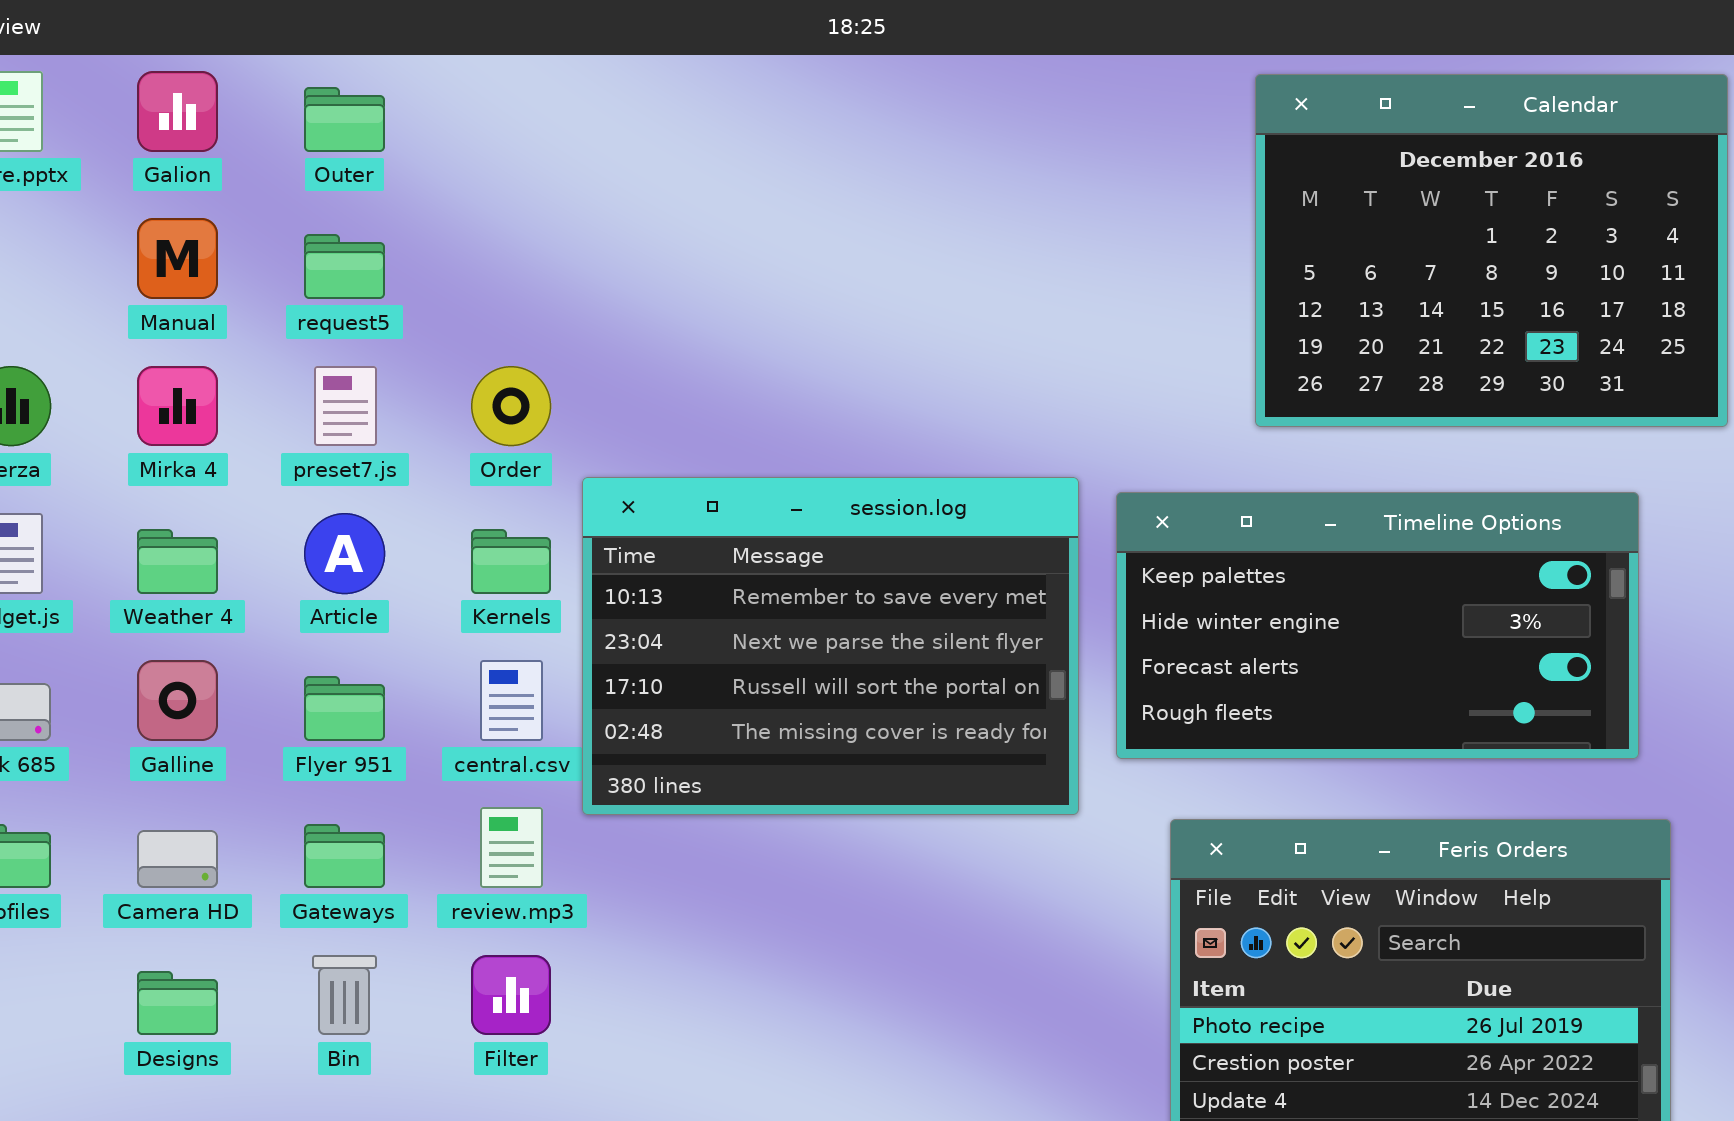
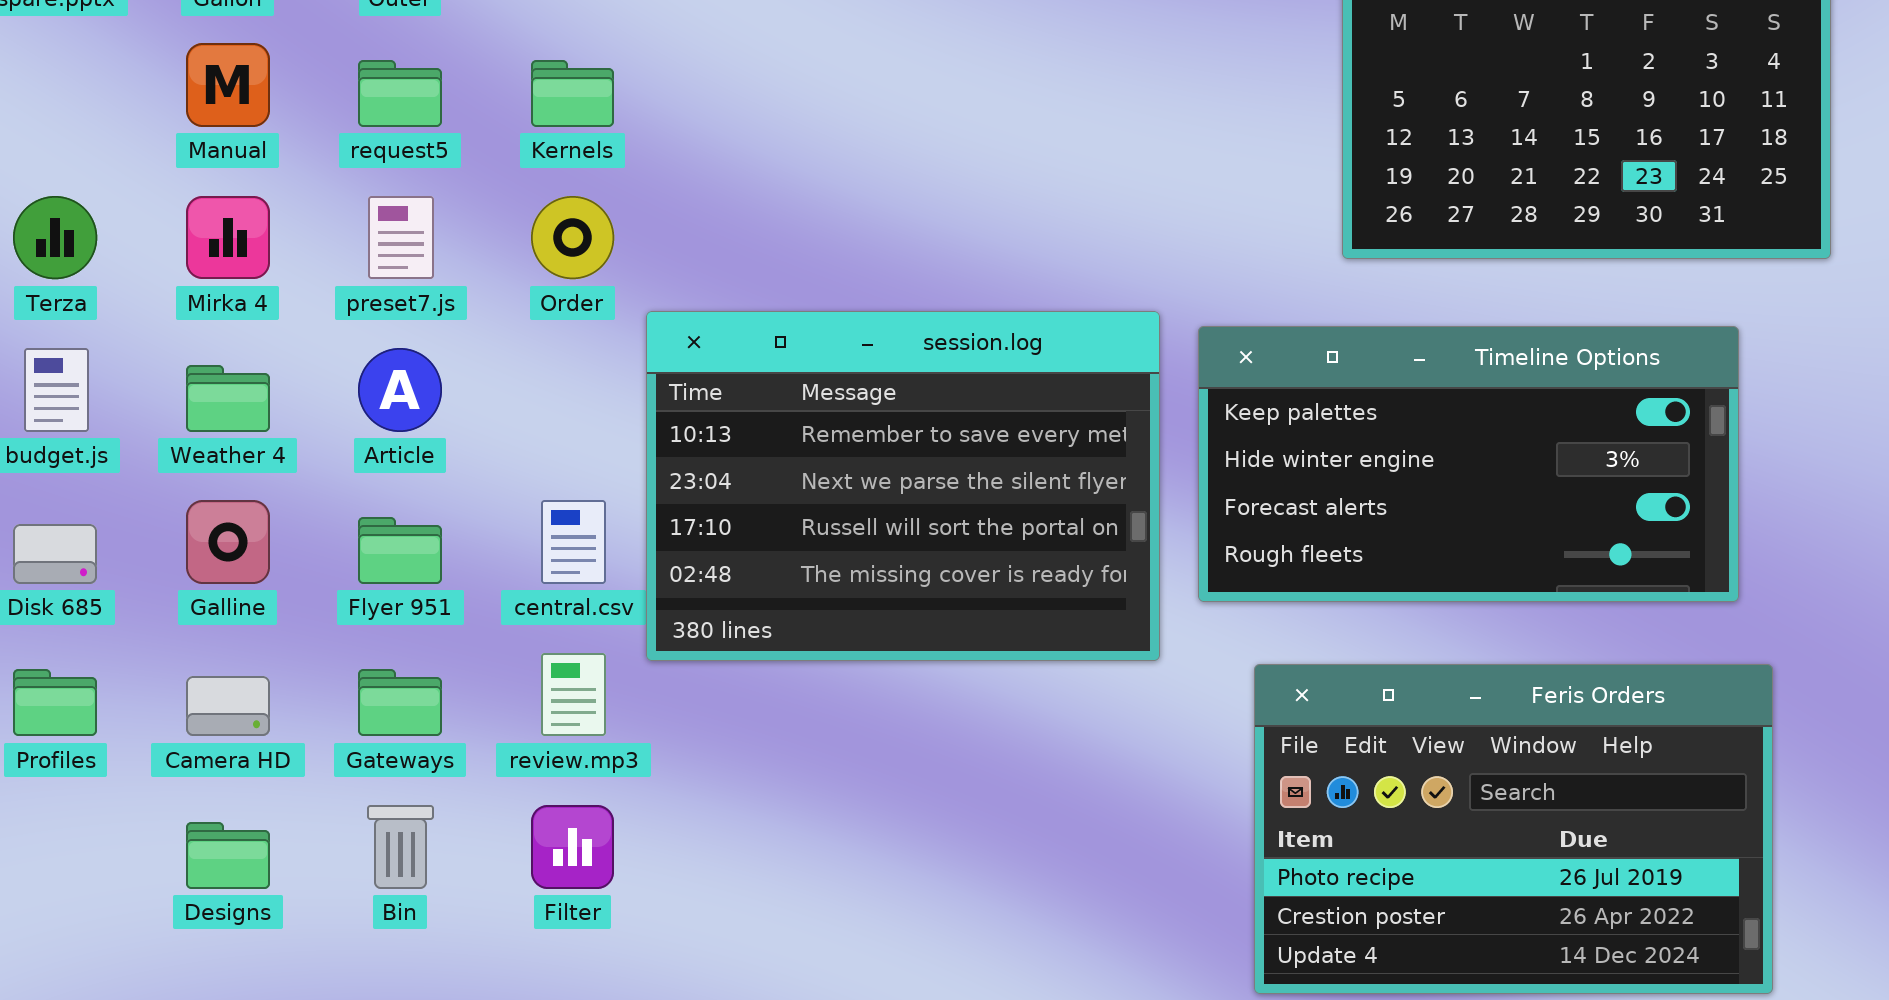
Kernels: [471,529,551,594] -> [531,60,614,127], moved

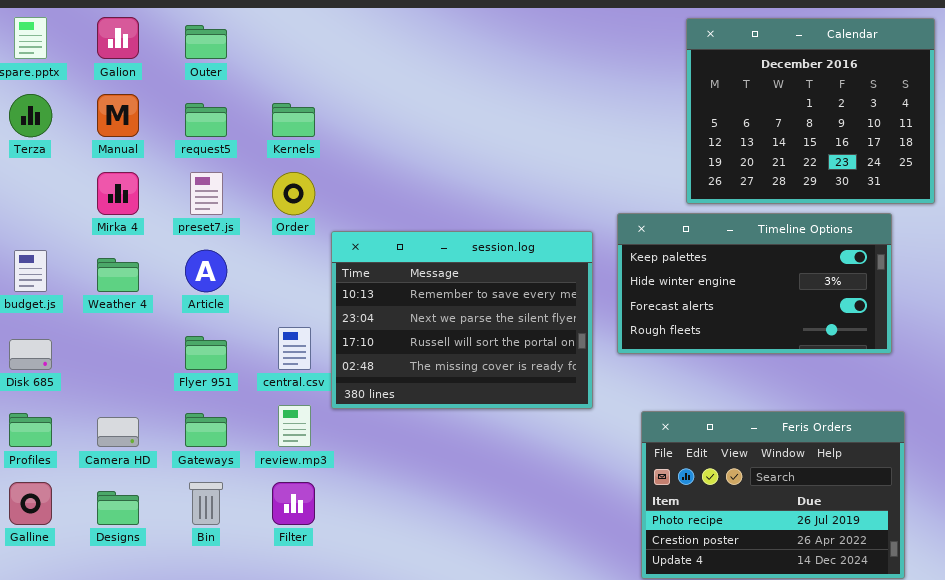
Terza: [13,196,97,279] -> [9,94,52,137], moved
Timeline Options: [1198,326,1739,602] -> [617,213,892,354], moved
Galline: [186,500,270,584] -> [9,482,52,525], moved

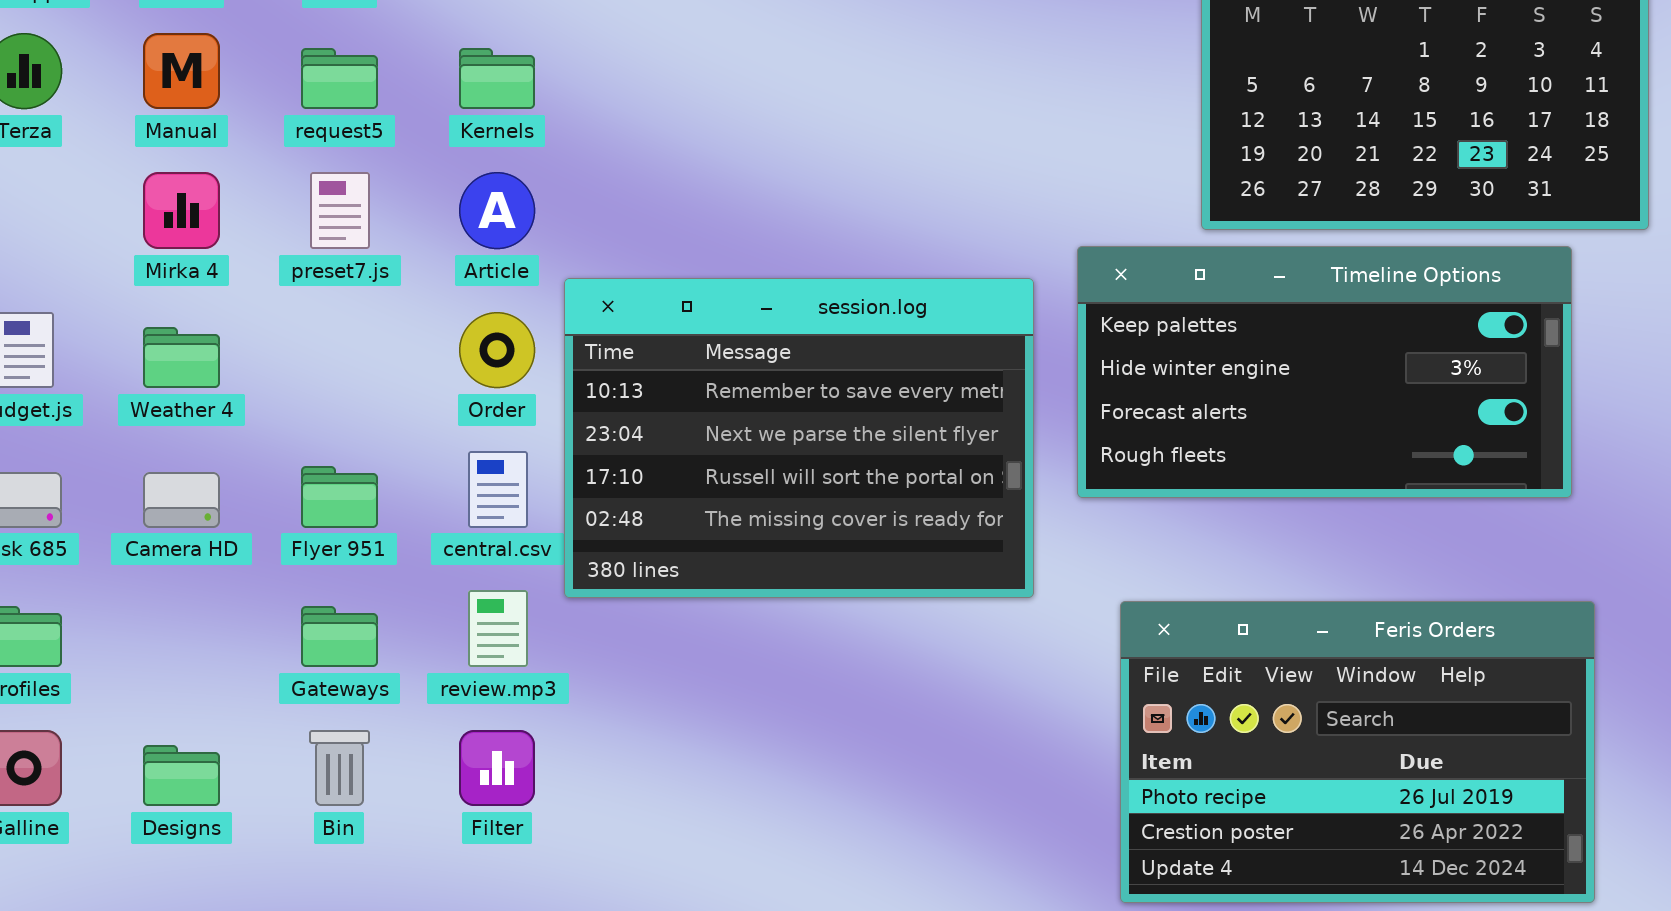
Order: [272,172,315,215] -> [459,312,535,388], moved
Article: [185,250,227,292] -> [459,172,535,249], moved
Camera HD: [97,417,139,447] -> [143,472,220,528], moved

